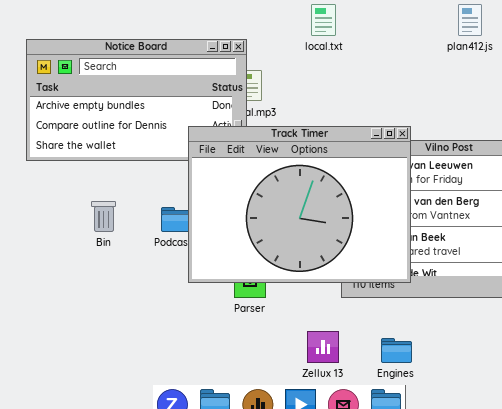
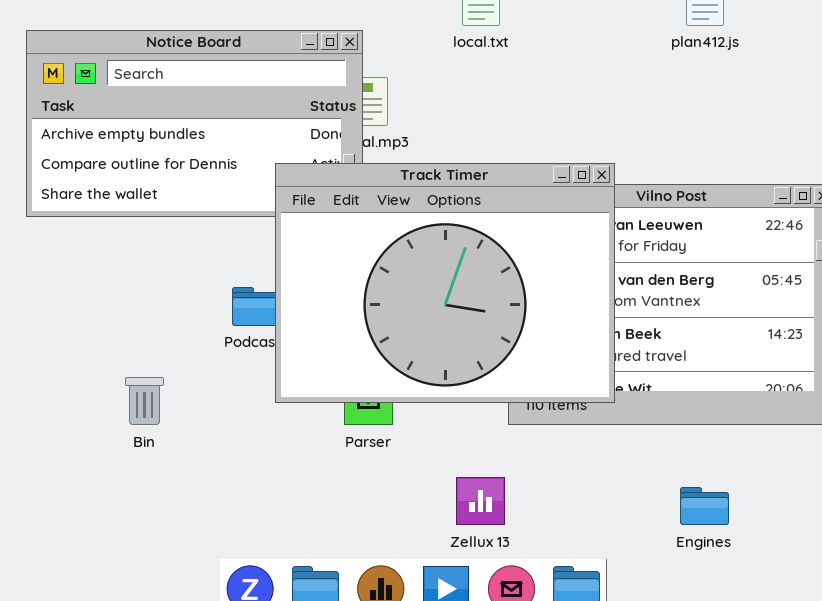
Bin: [91,201,116,232] -> [125,377,164,425], moved
Engines: [381,338,412,363] -> [680,487,729,525], moved

